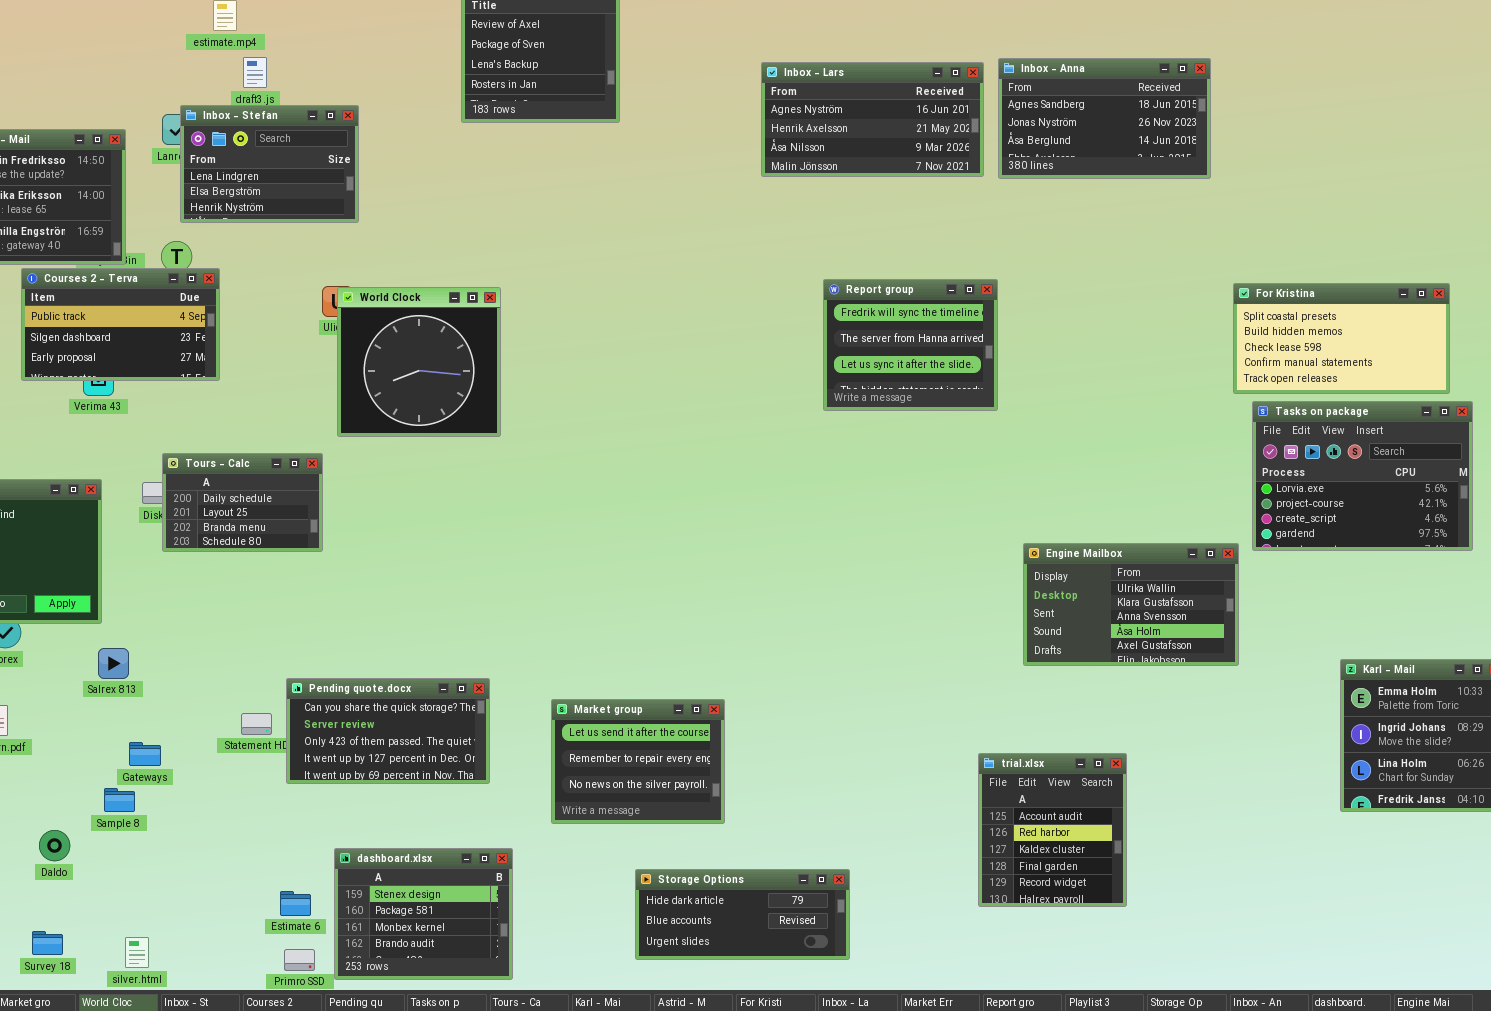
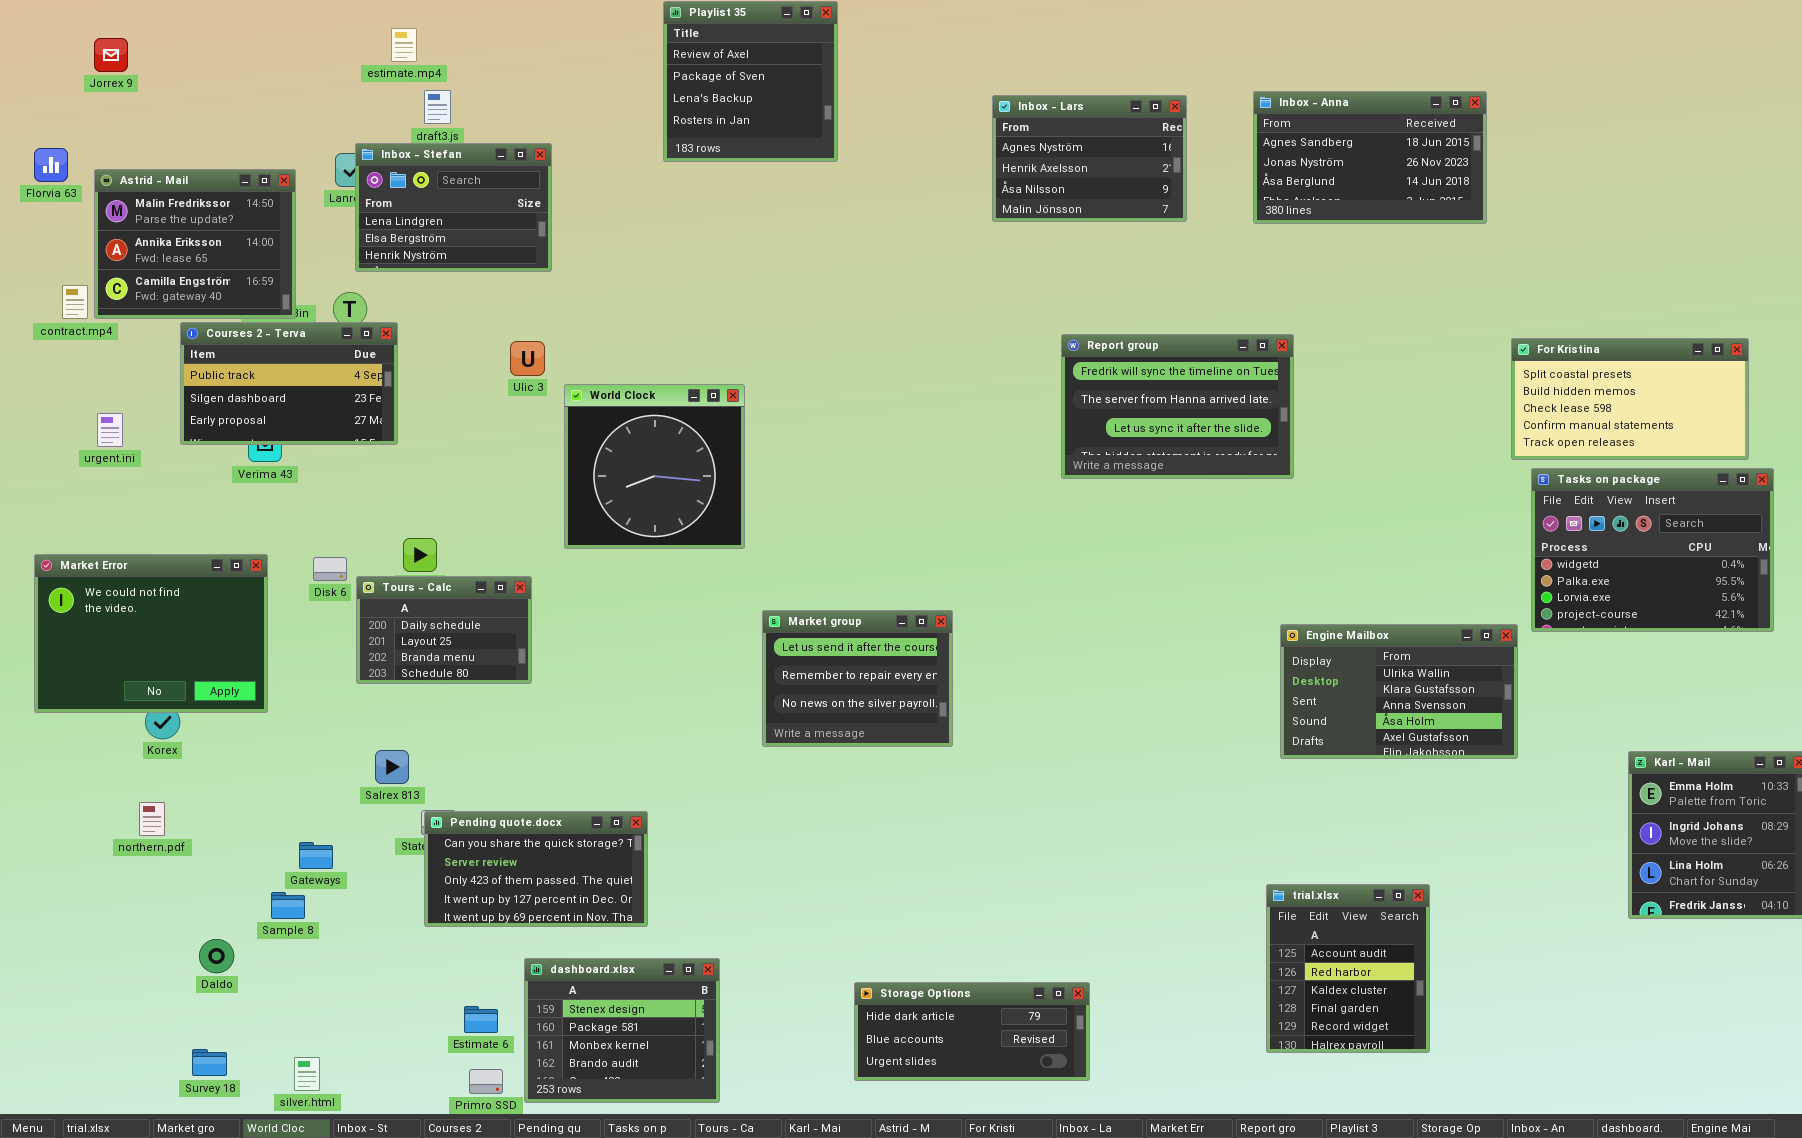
Inbox - Lars: [761,62,984,177] -> [992,95,1187,222], resized
Report group: [823,279,998,411] -> [1061,334,1294,479], resized
World Clock: [337,287,501,437] -> [564,384,745,549], moved
Tasks on package: [1252,401,1473,551] -> [1531,468,1774,632], scrolled up 2 rows
Tours - Calc: [162,453,323,552] -> [356,576,532,684], moved
Salrex 813: [98,648,129,679] -> [375,750,409,784], moved
Pending quote.docx: [286,678,490,784] -> [424,811,648,927], moved
Market group: [551,699,725,824] -> [762,610,953,747], moved
trial.xlsx: [978,753,1127,907] -> [1266,884,1430,1053], moved

